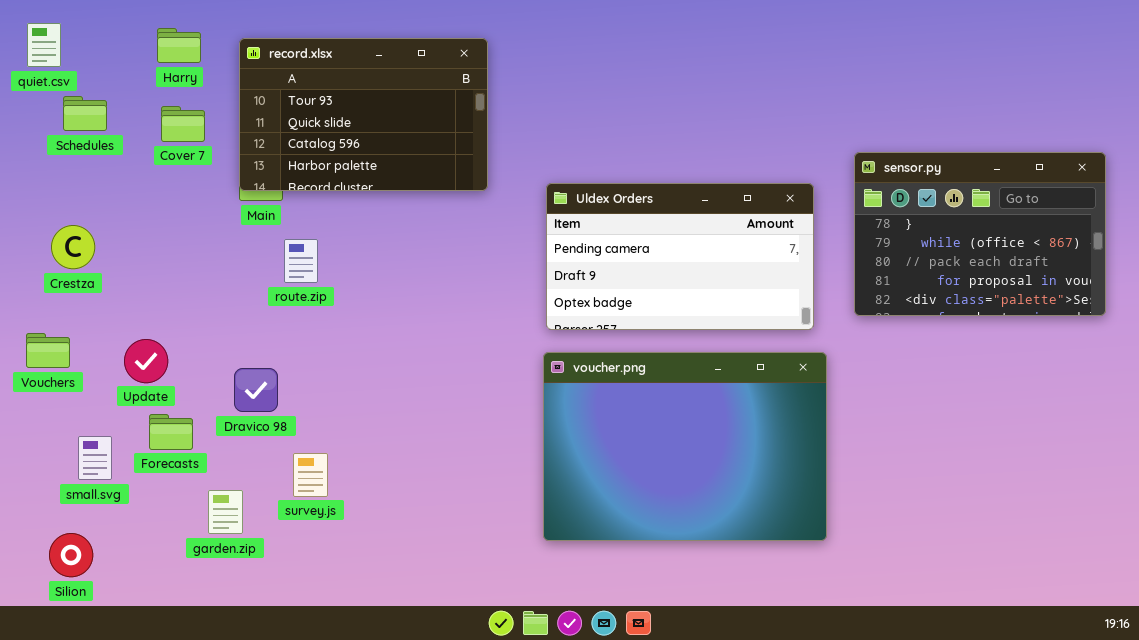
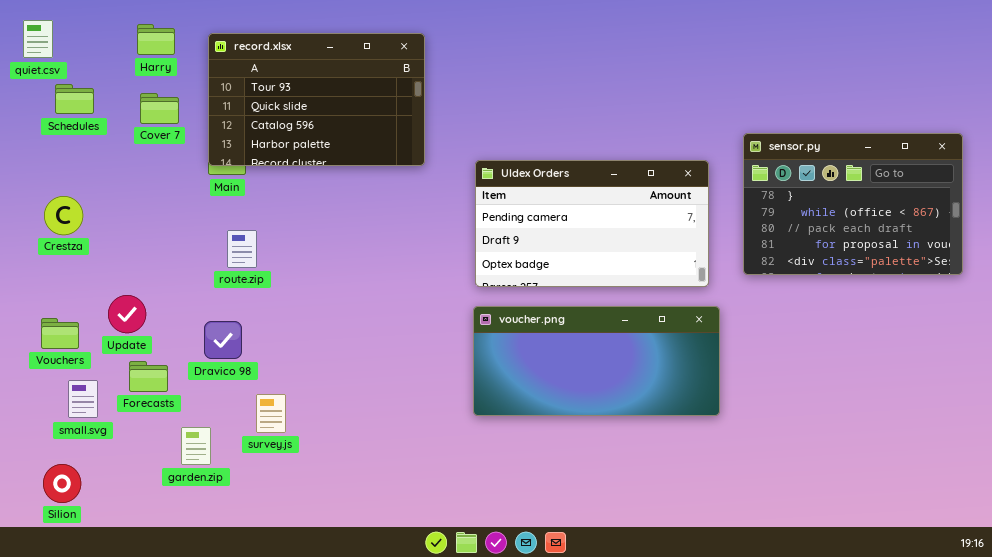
route.zip: [284,239,318,283] -> [227,230,257,268], moved
Vouchers: [26,333,70,368] -> [41,318,79,349], moved
voucher.png: [543,352,827,541] -> [473,306,720,416], resized

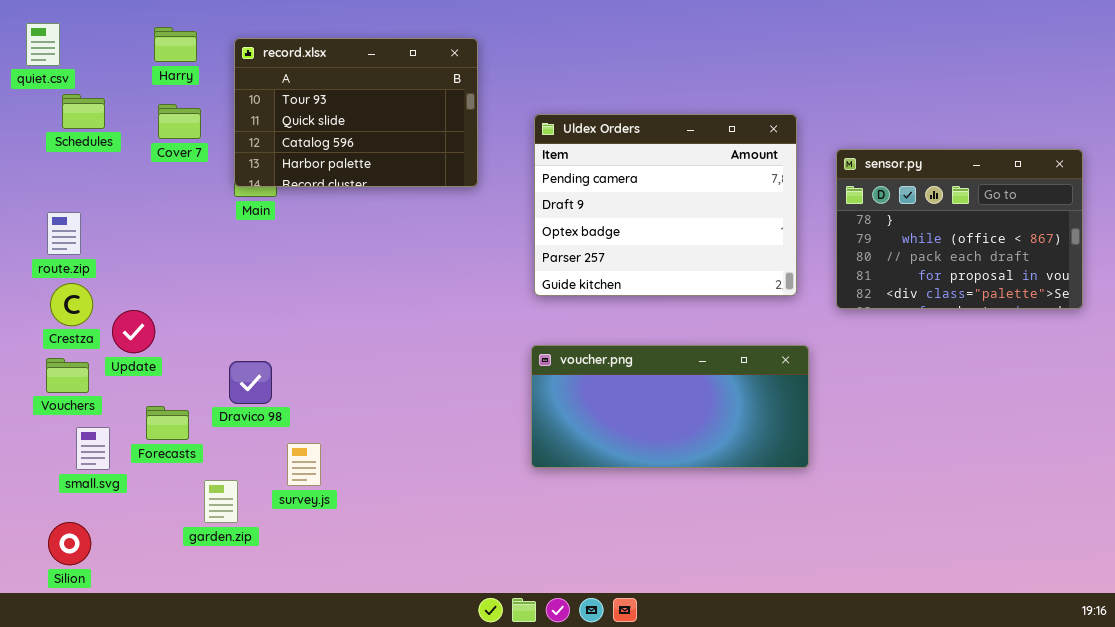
Uldex Orders: [475,160,709,287] -> [534,114,797,296], moved, resized
Crestza: [44,196,83,235] -> [50,283,93,326], moved
route.zip: [227,230,257,268] -> [47,212,81,255], moved
Update: [108,295,146,333] -> [112,310,155,353], moved

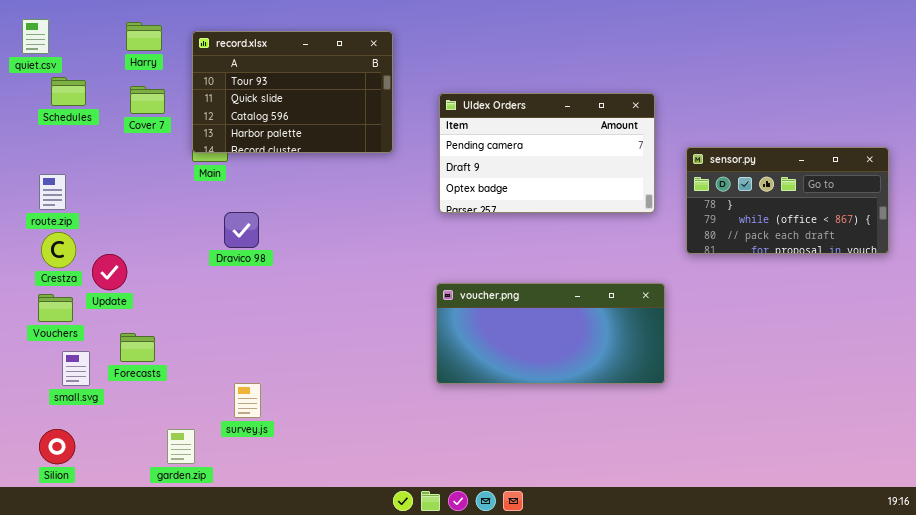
Uldex Orders: [534,114,797,296] -> [439,93,655,213], resized
sensor.py: [836,149,1083,309] -> [686,147,889,254], resized
Dravico 98: [229,361,272,404] -> [224,212,259,248], moved
survey.js: [287,443,321,486] -> [234,383,261,418], moved
garden.zip: [204,480,238,523] -> [167,429,195,464], moved

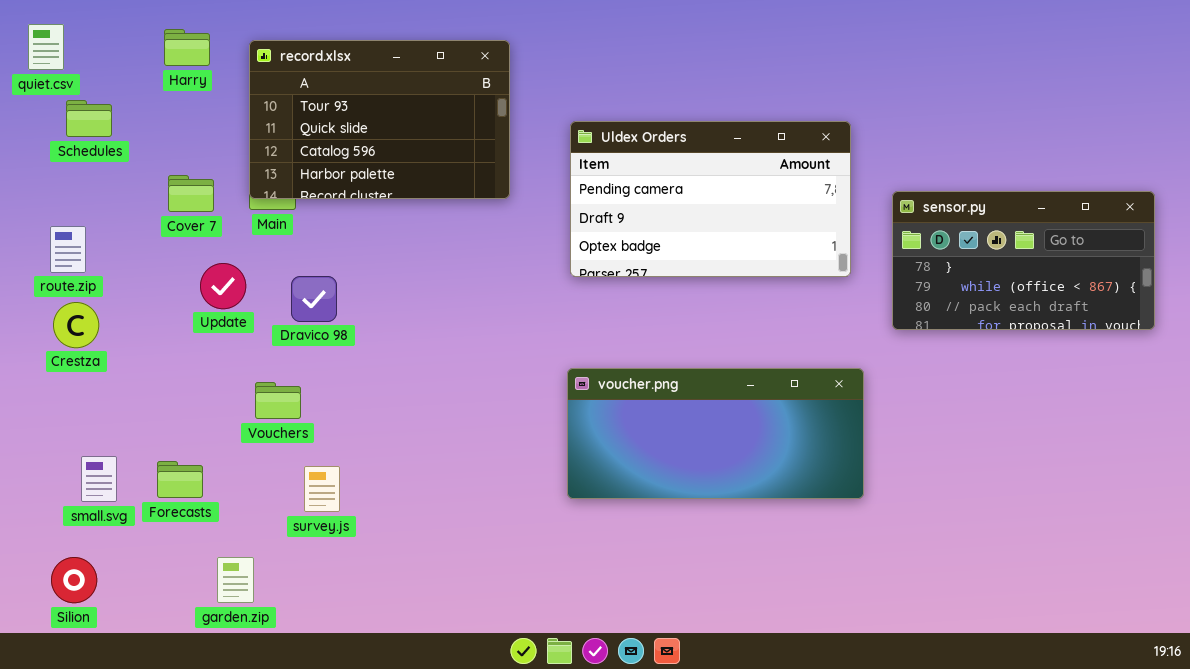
Cover 7: [130,86,165,114] -> [168,175,214,212], moved
Update: [92,254,127,290] -> [200,263,246,309], moved
Vouchers: [38,294,73,322] -> [255,382,301,419], moved
Forecasts: [120,333,155,362] -> [157,461,203,498], moved
survey.js: [234,383,261,418] -> [304,466,340,512], moved

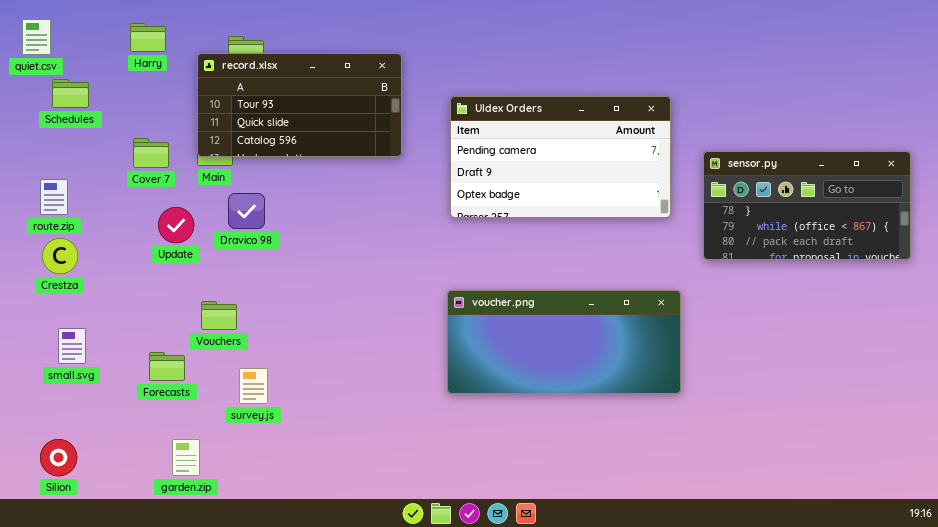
record.xlsx: [249,40,510,199] -> [197,53,402,157], resized
Dravico 98: [291,276,337,322] -> [228,193,265,229], moved
small.svg: [81,456,117,502] -> [58,328,86,364], moved
Forecasts: [157,461,203,498] -> [149,352,185,381], moved

